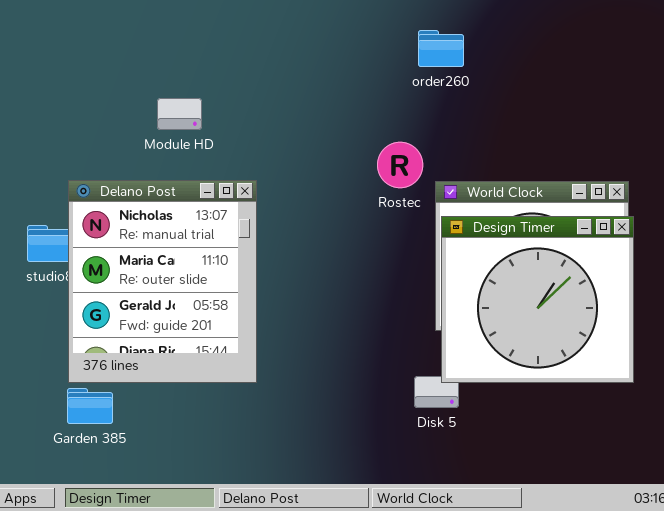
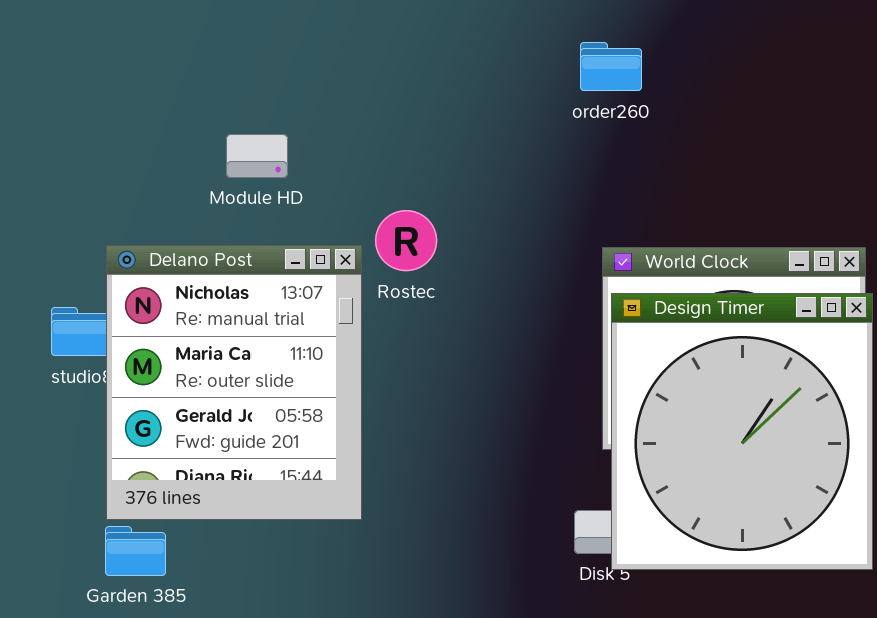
Rostec: [377,142,423,188] -> [375,210,437,271], moved
Design Timer: [441,216,634,383] -> [611,293,873,570], resized

